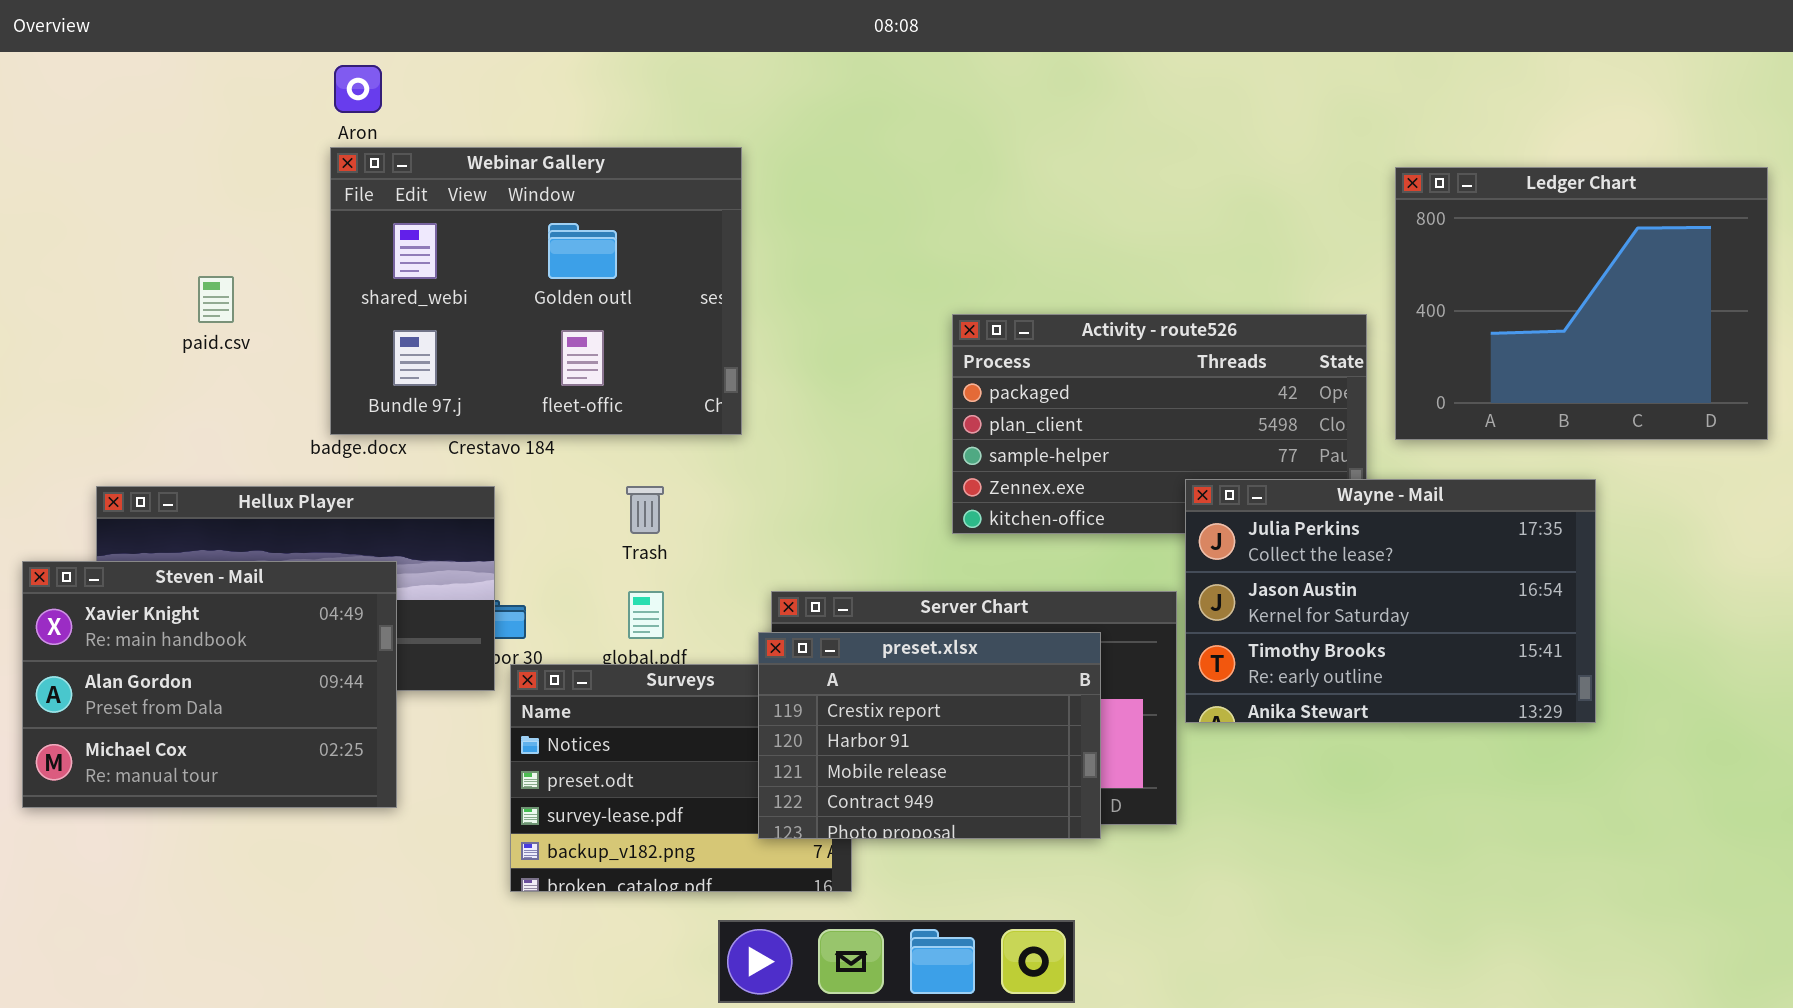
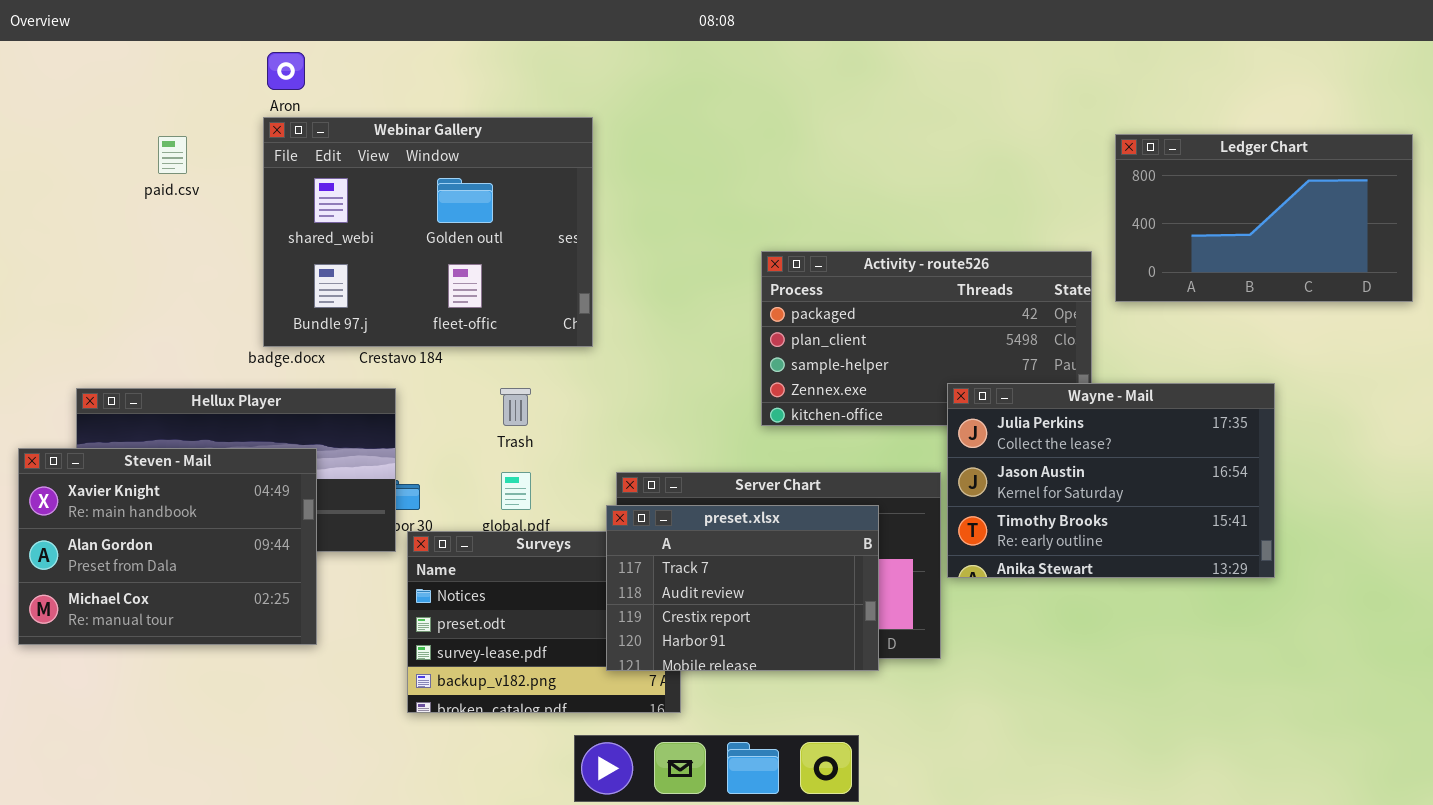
Ledger Chart: [1395,167,1768,440] -> [1115,134,1413,302], resized
paid.csv: [198,276,234,323] -> [158,136,187,174], moved
preset.xlsx: [758,632,1101,839] -> [606,505,879,671], scrolled up 2 rows

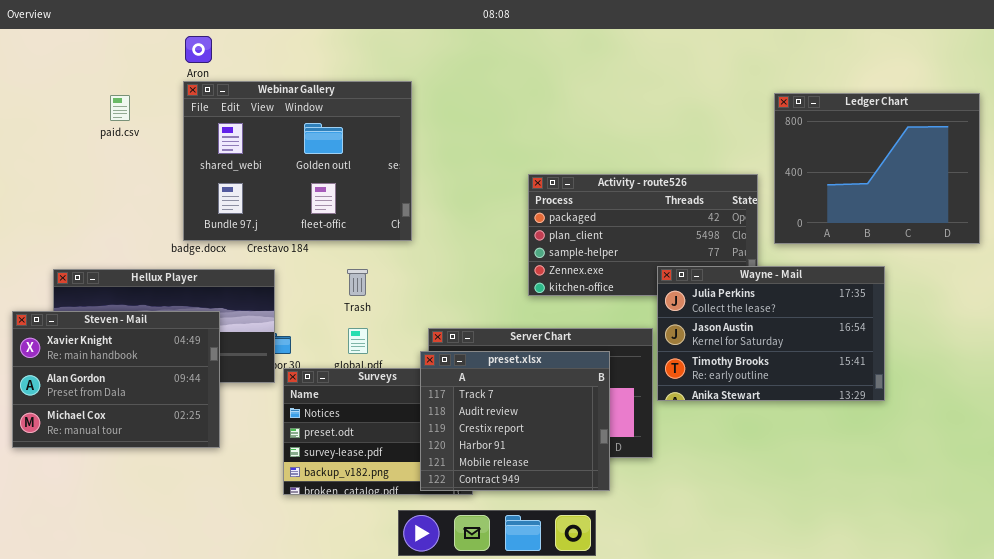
Ledger Chart: [1115,134,1413,302] -> [774,93,980,244], resized
preset.xlsx: [606,505,879,671] -> [420,351,610,491], resized

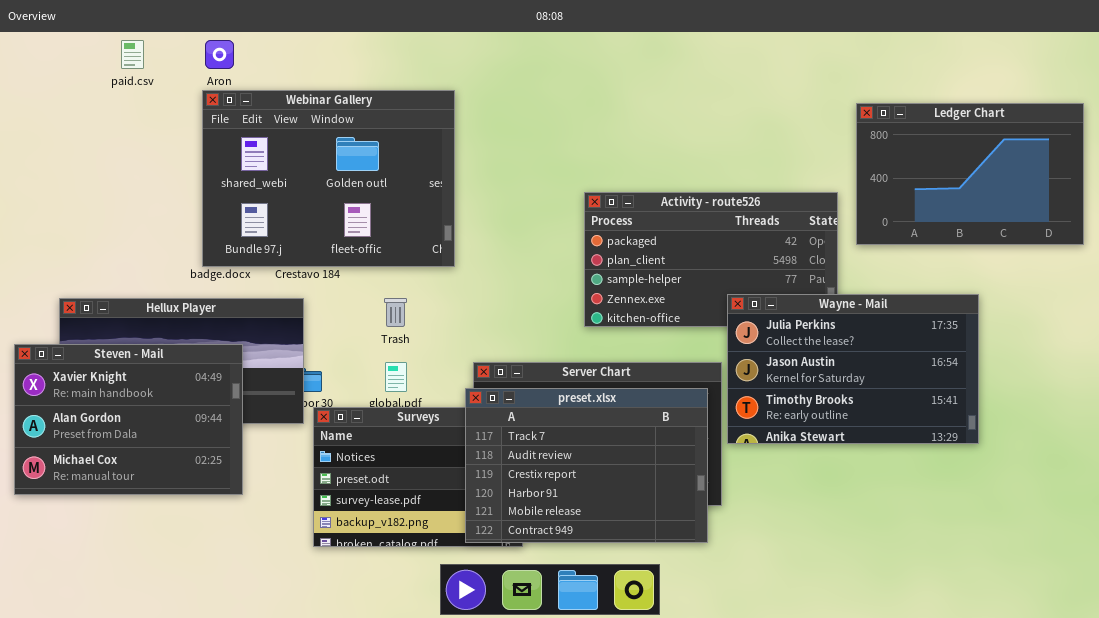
Ledger Chart: [774,93,980,244] -> [856,103,1084,245], resized
paid.csv: [110,95,130,121] -> [121,40,144,69], moved
preset.xlsx: [420,351,610,491] -> [465,388,708,543], resized

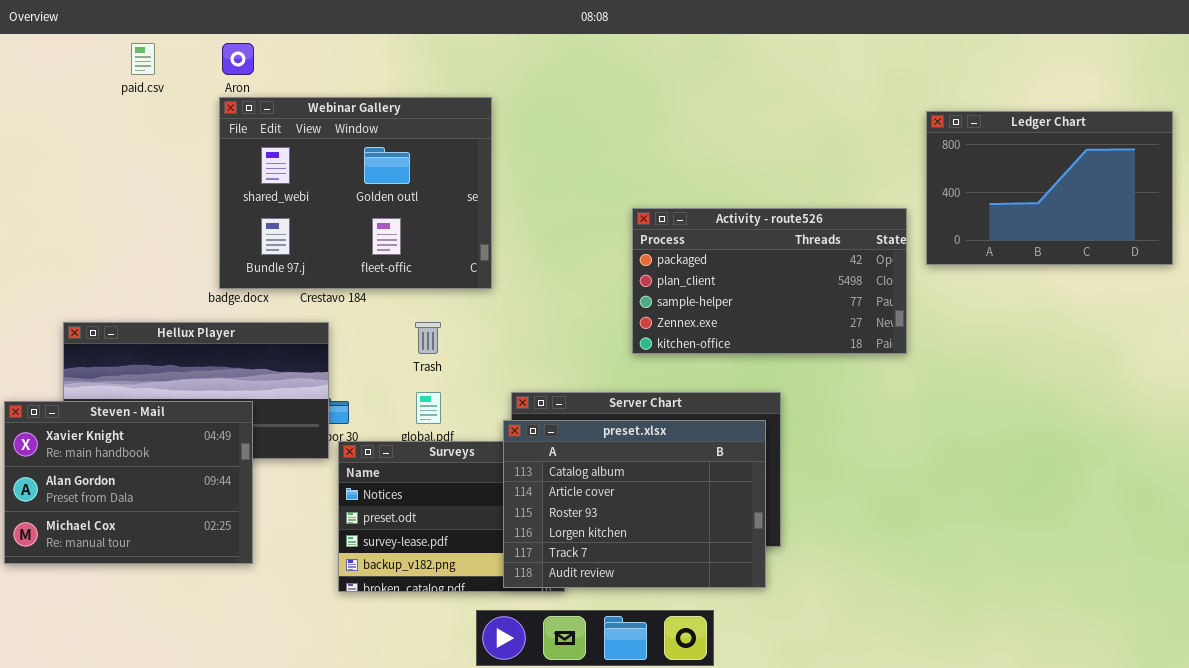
Wayne - Mail: [727,294,979,444] -> none, closed
Steven - Mail: [14,344,243,495] -> [4,401,253,564], moved
preset.xlsx: [465,388,708,543] -> [503,420,766,588], scrolled up 4 rows

